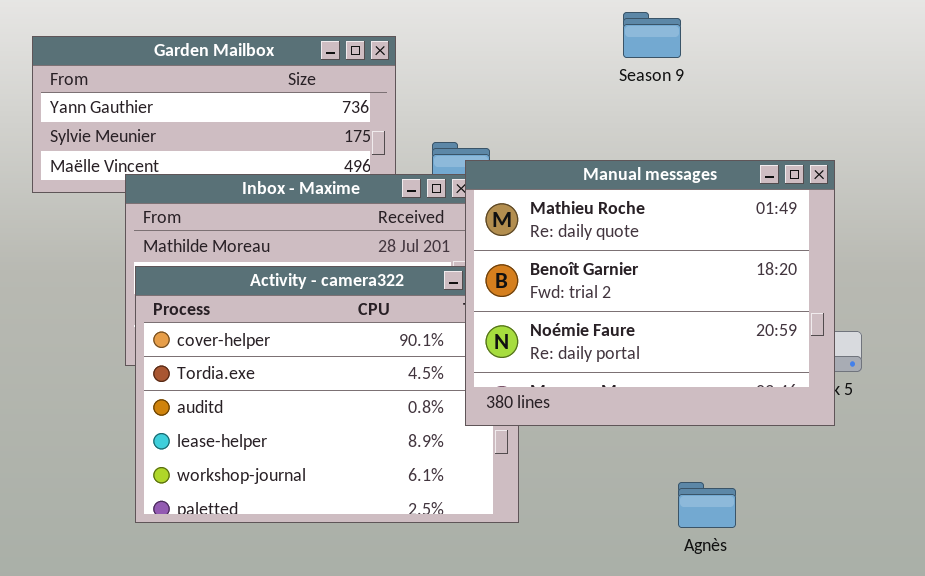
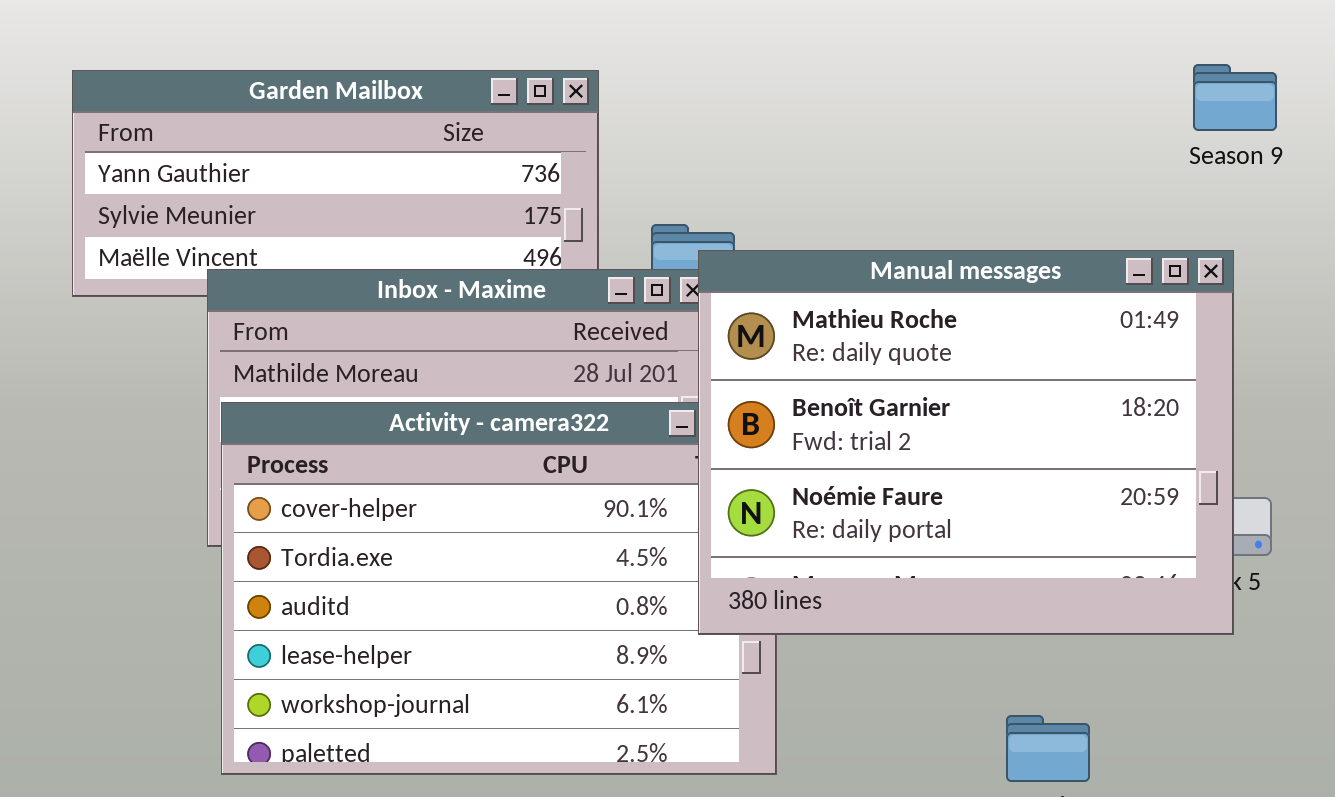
Season 9: [623,12,681,58] -> [1193,64,1277,131], moved

